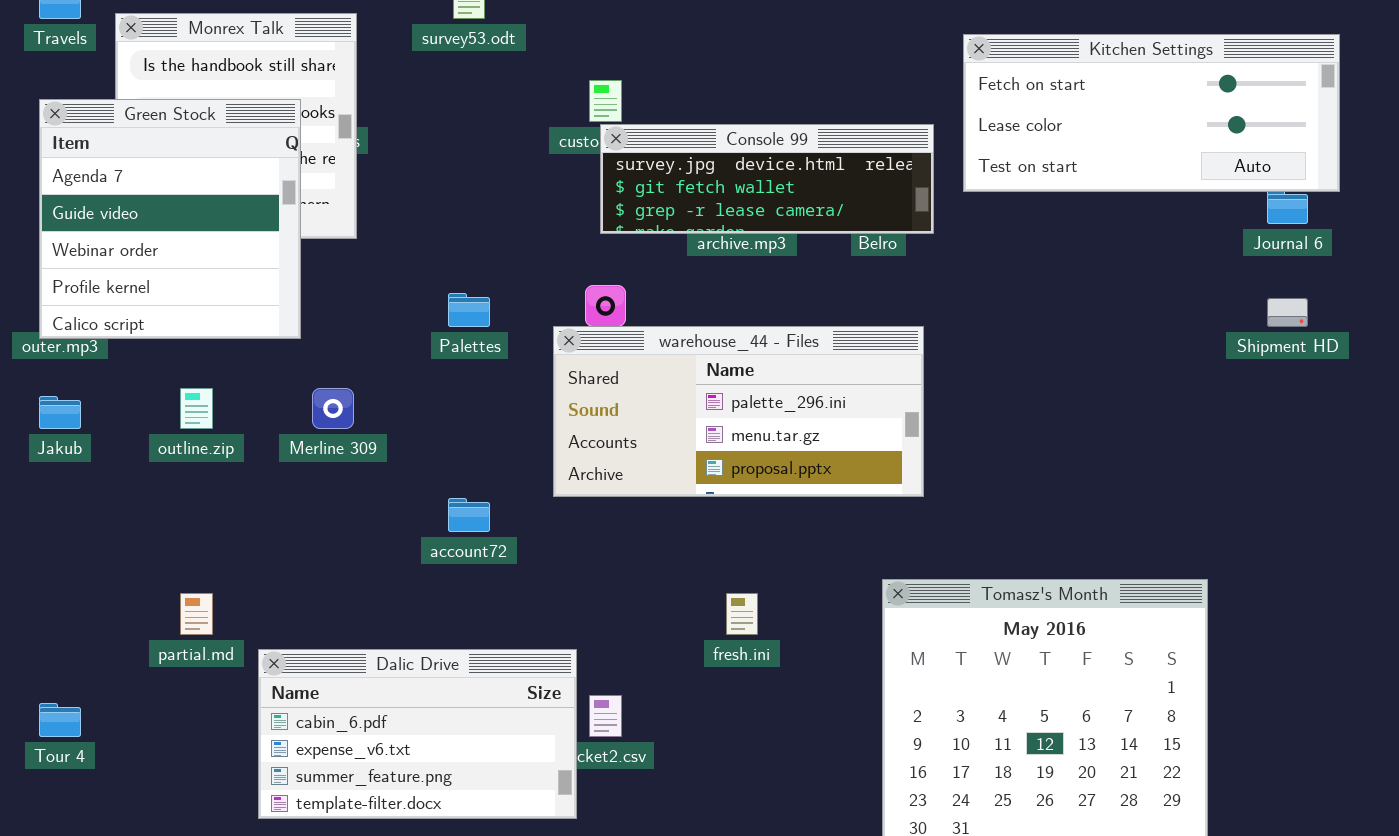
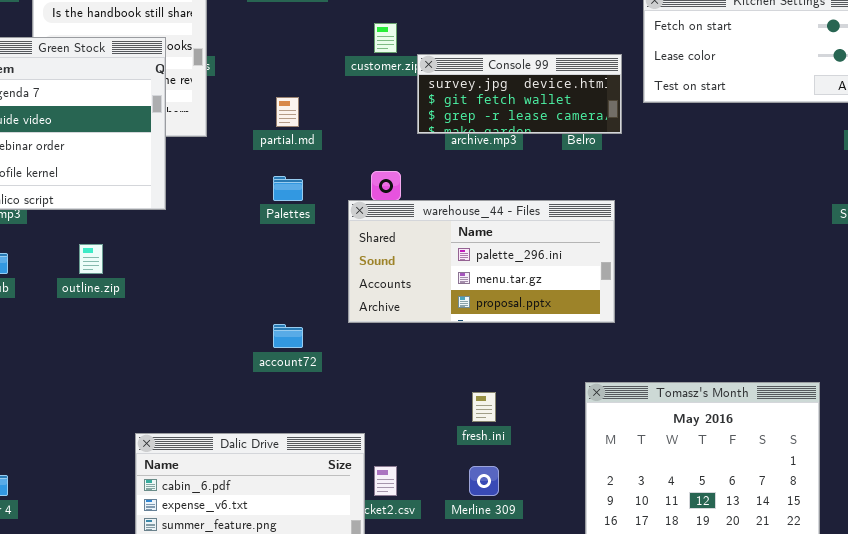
Console 99: [600,124,934,234] -> [417,54,622,134], resized
Merline 309: [312,388,354,429] -> [469,466,499,496], moved
partial.md: [180,593,213,635] -> [276,97,299,127], moved

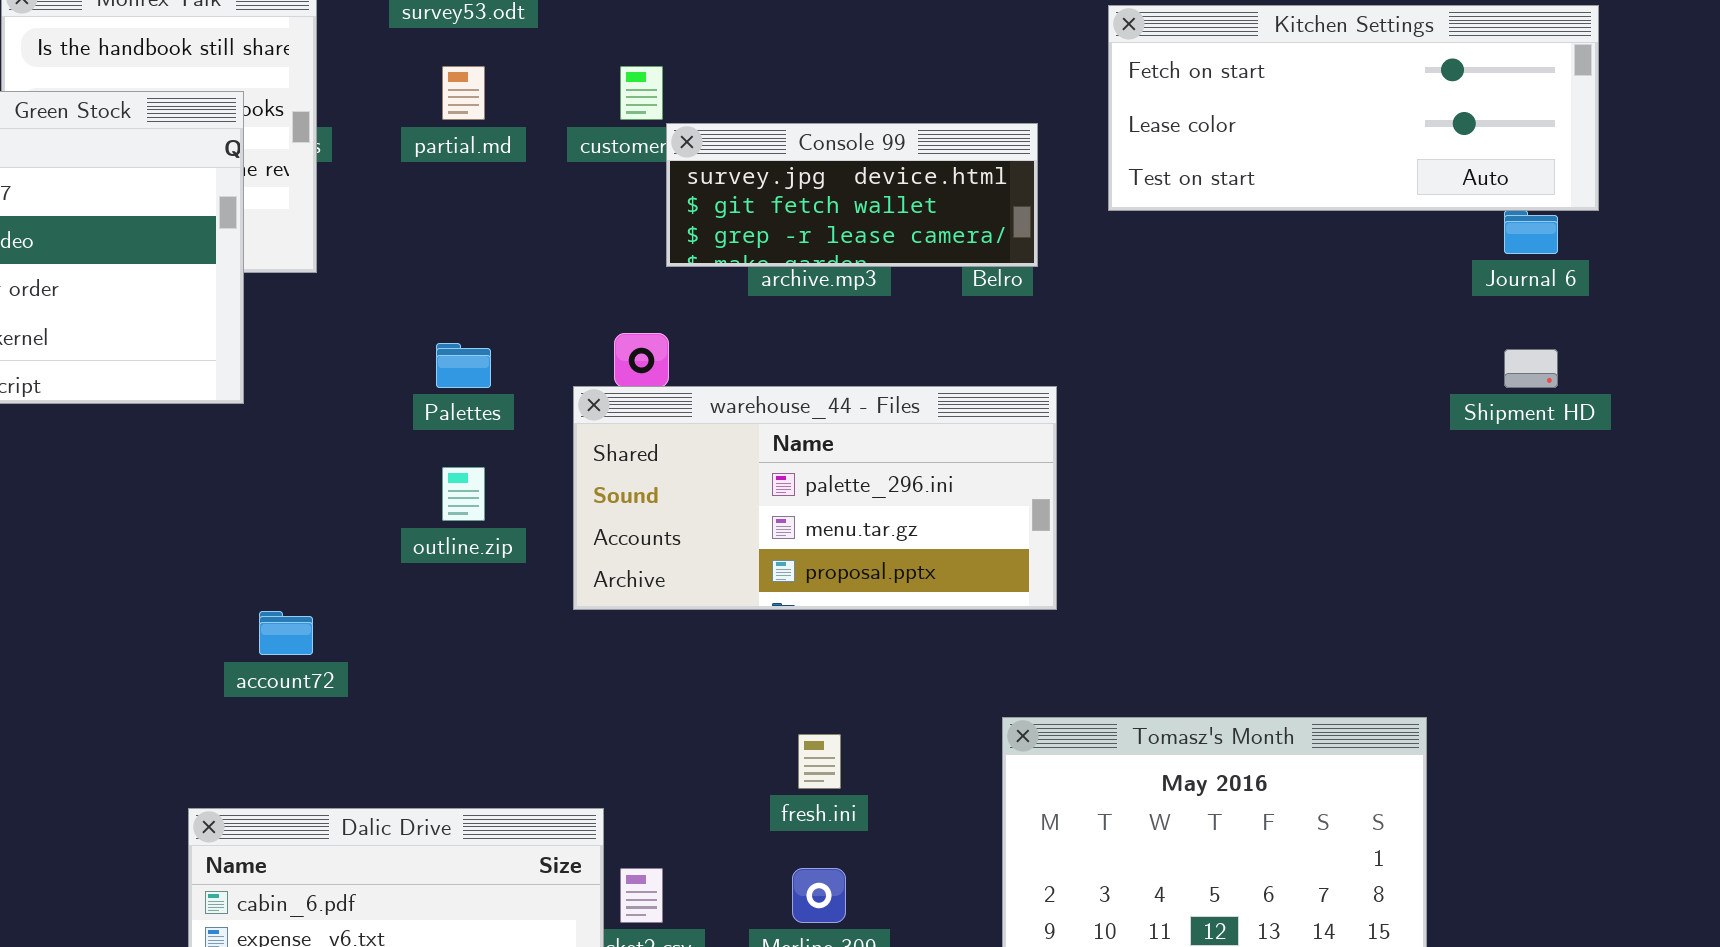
Console 99: [417,54,622,134] -> [666,123,1038,267], moved
partial.md: [276,97,299,127] -> [442,66,485,120], moved
outline.zip: [79,244,103,274] -> [442,467,485,521], moved
account72: [273,324,303,348] -> [259,611,313,655], moved

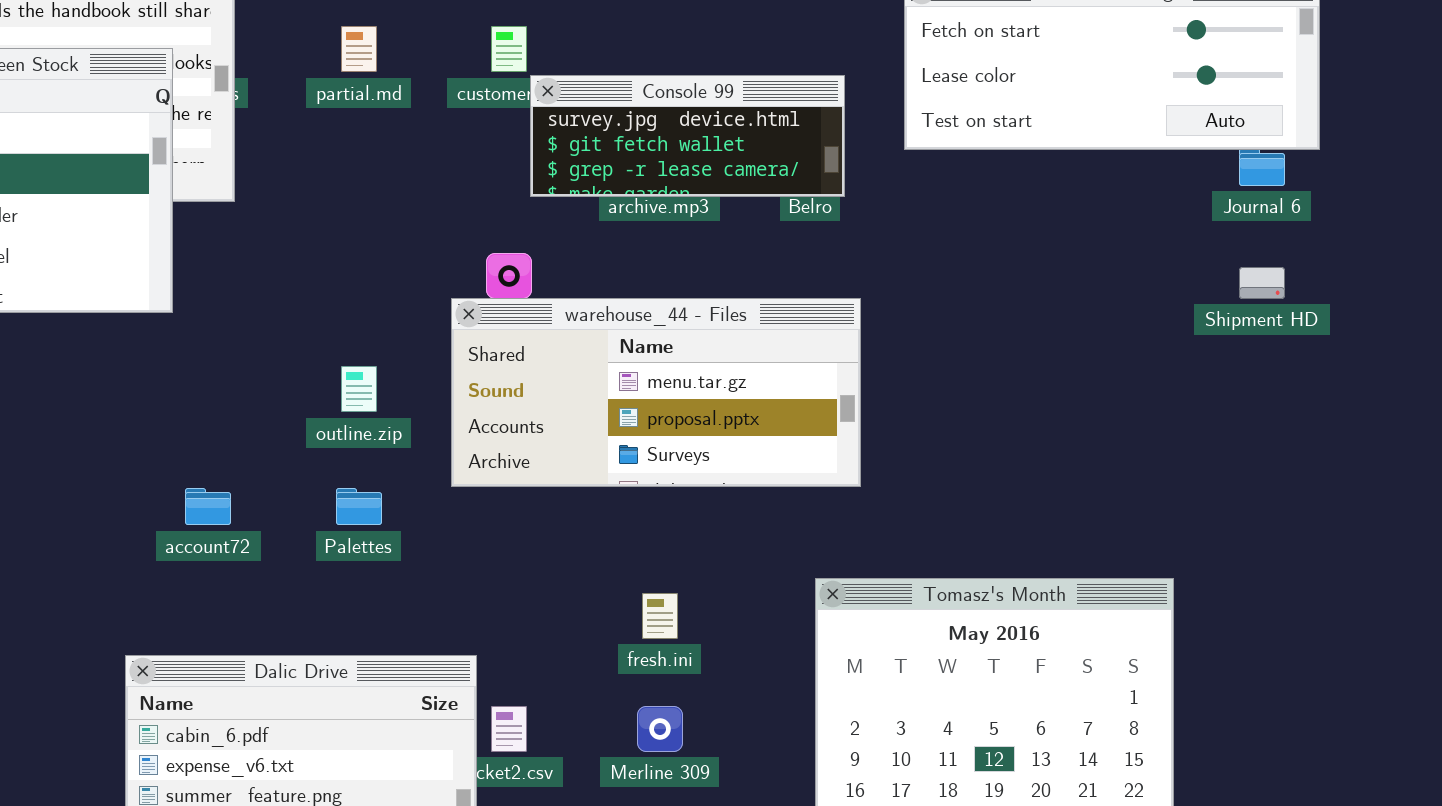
Palettes: [436,343,491,388] -> [336,488,382,525], moved
warehouse_44 - Files: [573,386,1057,610] -> [451,298,861,487], scrolled down 1 row

